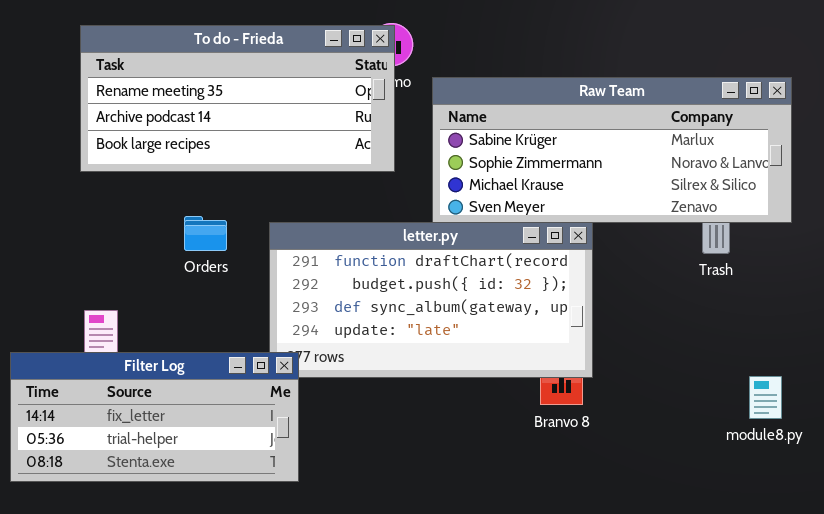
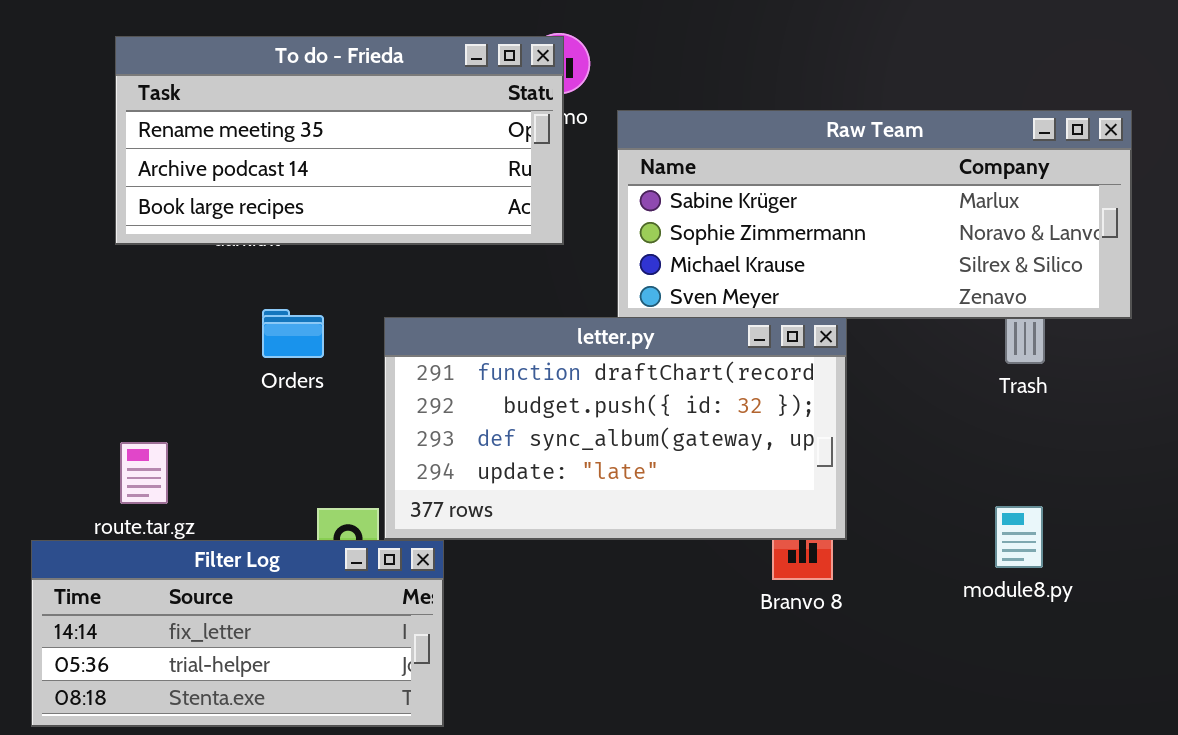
Filter Log: [10,352,299,482] -> [31,540,444,727], moved
module8.py: [749,376,782,419] -> [995,506,1043,568], moved

